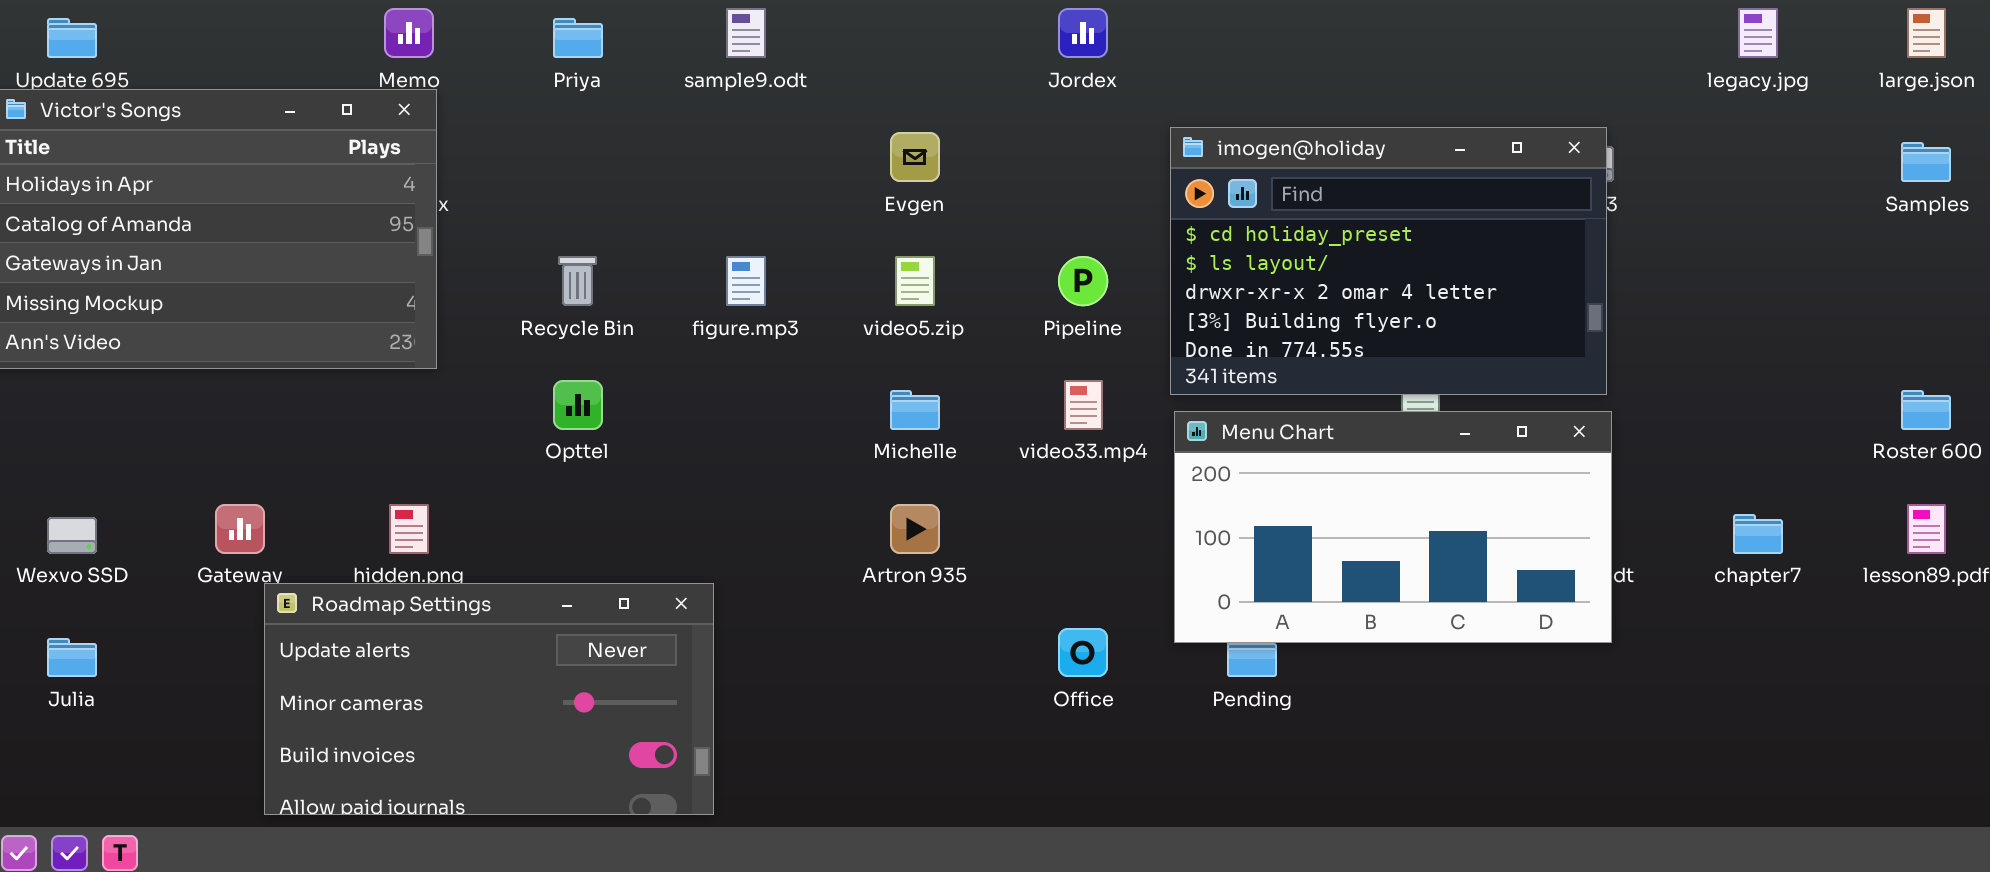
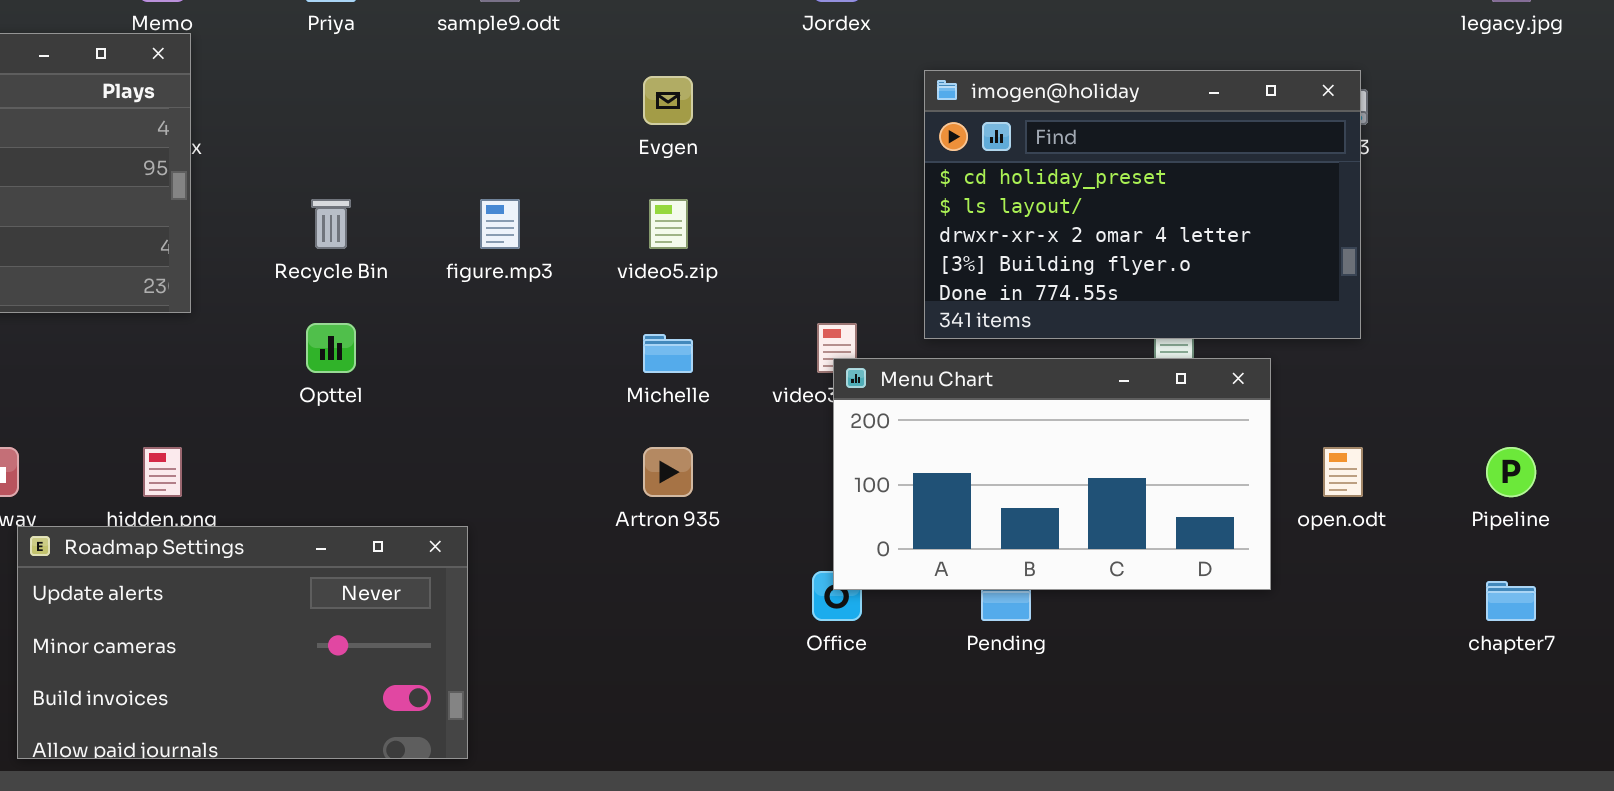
Pipeline: [1058,256,1108,306] -> [1486,447,1536,497], moved
Menu Chart: [1174,411,1612,643] -> [833,358,1271,590], moved
chapter7: [1733,514,1783,554] -> [1486,581,1536,621], moved

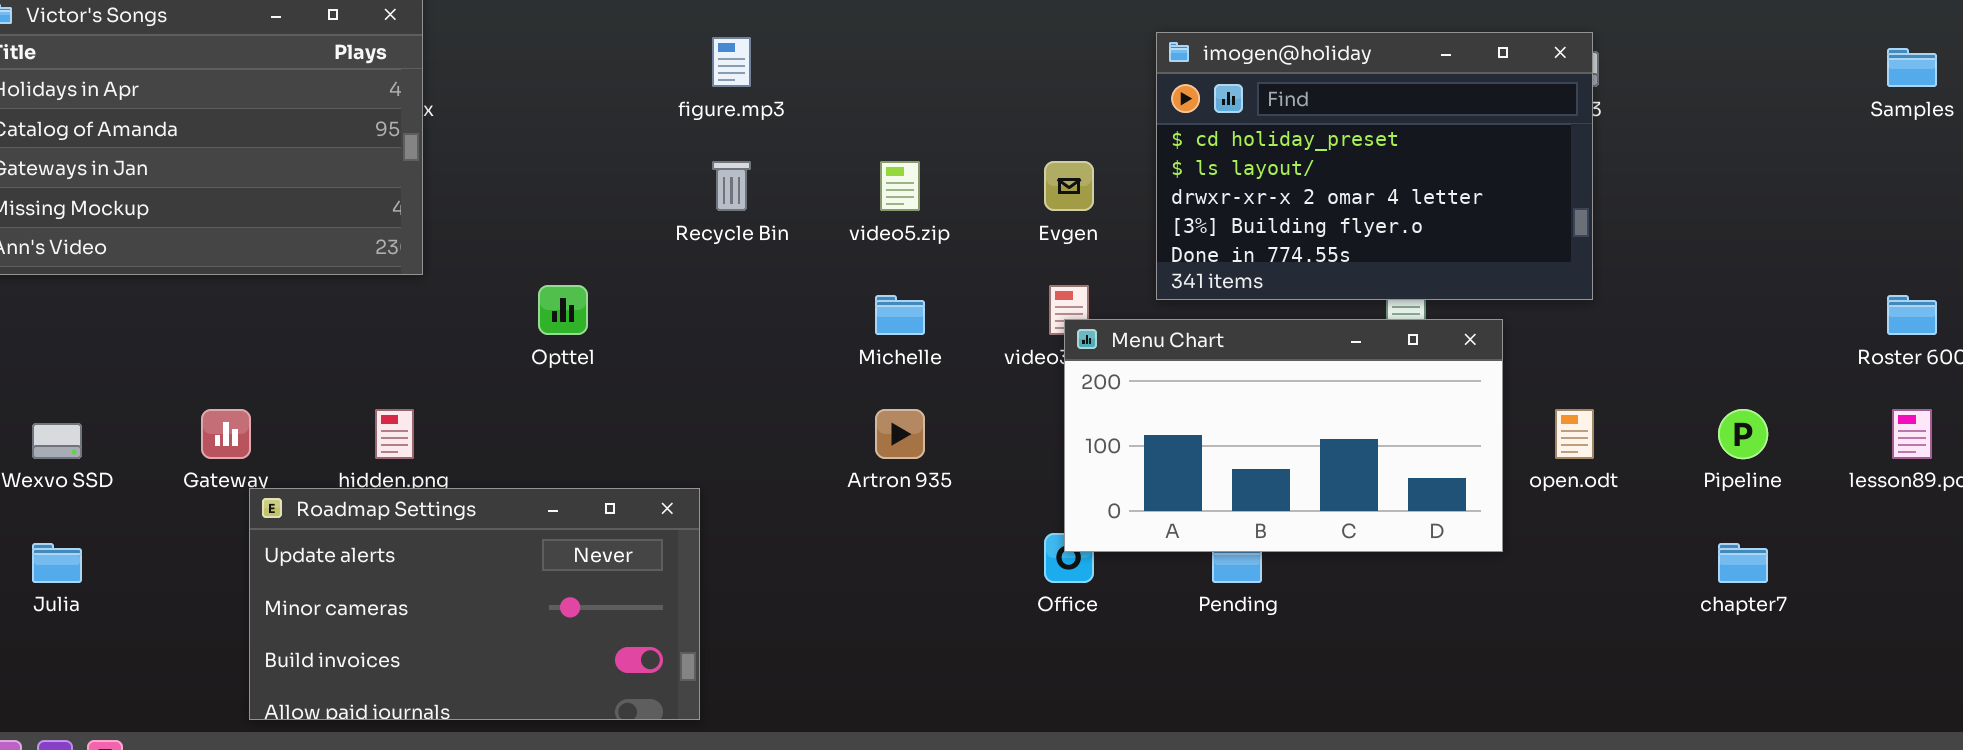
Evgen: [643,76,693,125] -> [1044,161,1094,211], moved
Recycle Bin: [311,199,351,249] -> [712,161,751,211], moved
figure.mp3: [480,199,520,249] -> [712,37,751,87], moved

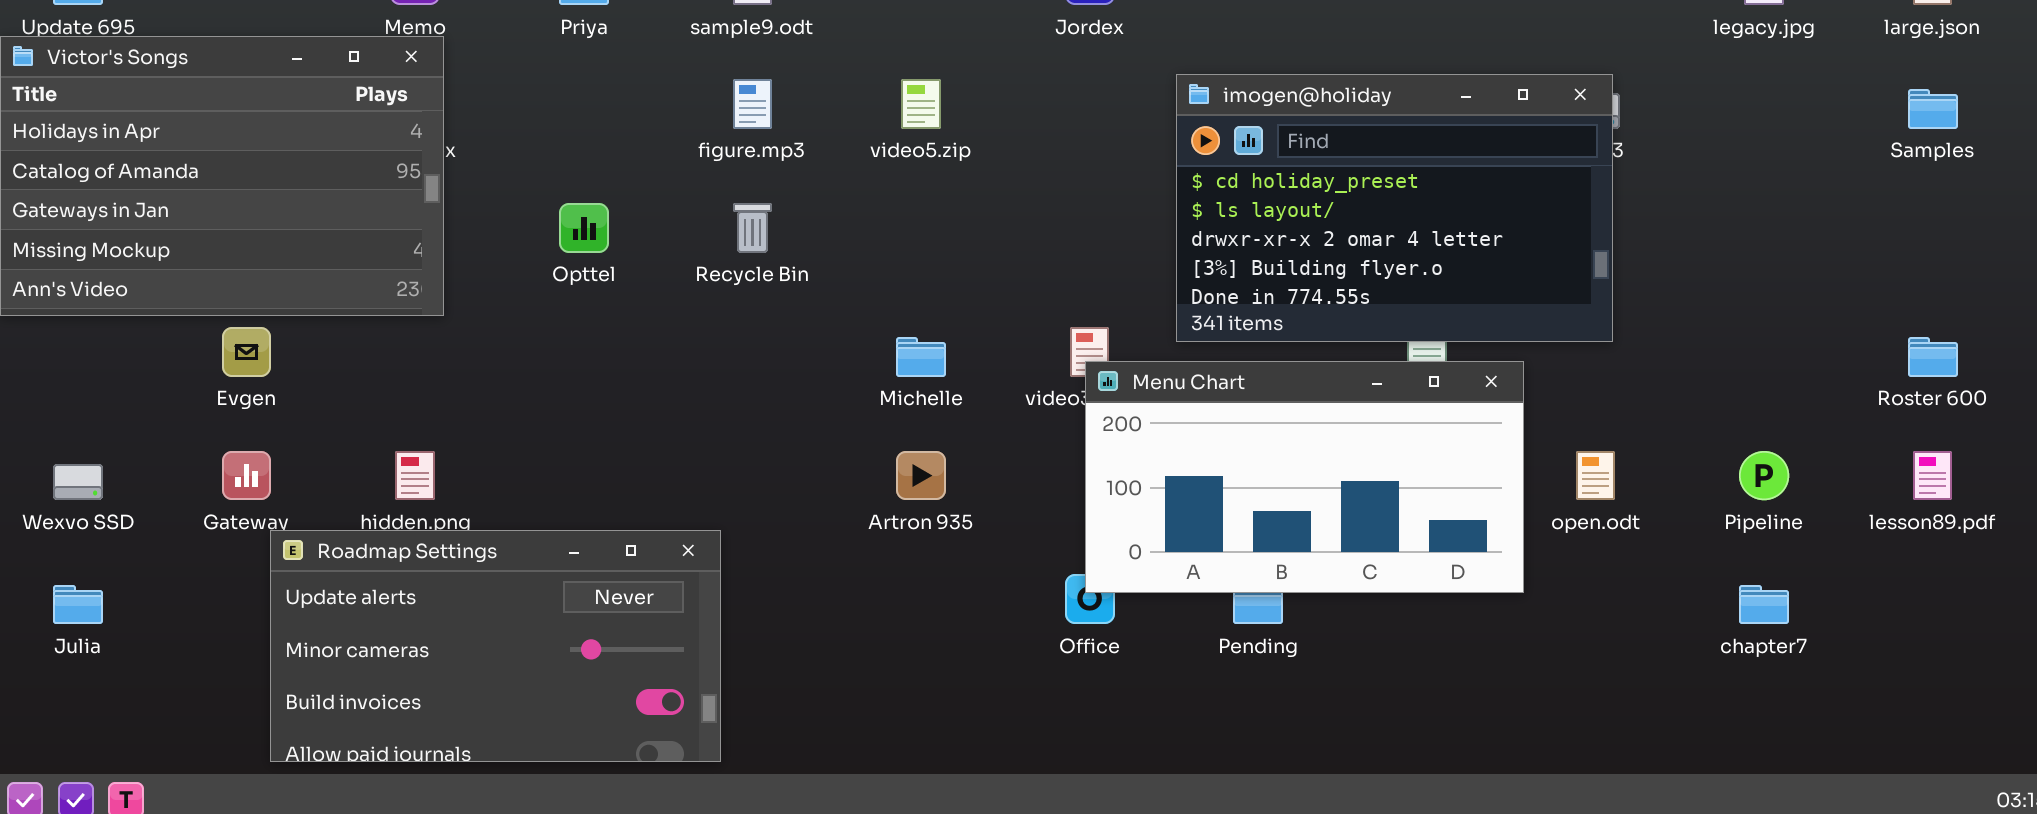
video5.zip: [880,161,920,211] -> [901,79,941,129], moved
Evgen: [1044,161,1094,211] -> [222,327,271,377], moved
Opttel: [538,285,588,335] -> [559,203,609,253], moved

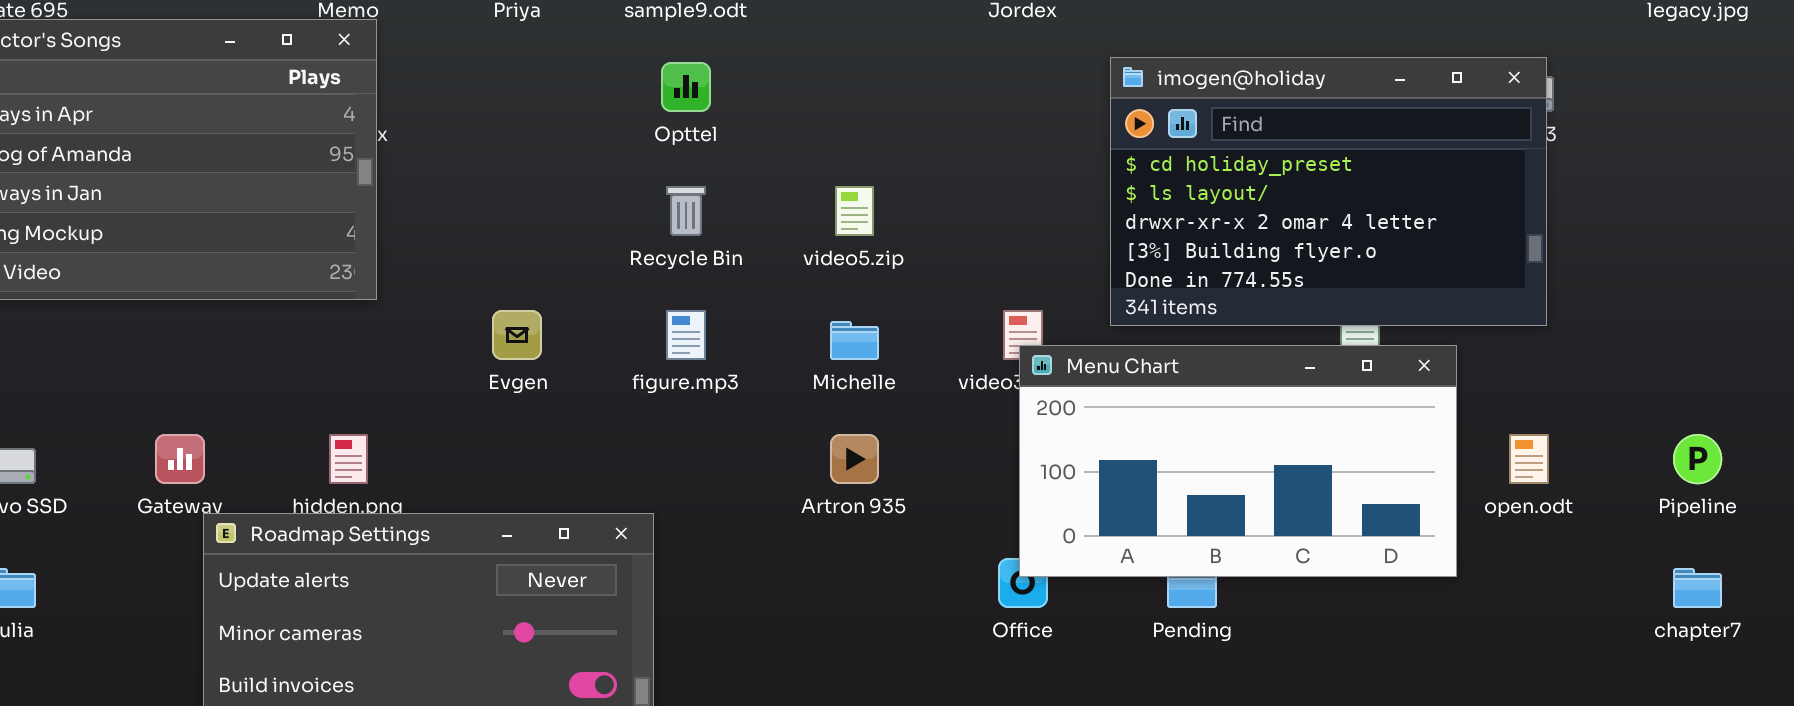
figure.mp3: [733,79,772,129] -> [666,310,706,360], moved
video5.zip: [901,79,941,129] -> [835,186,874,236], moved
Opttel: [559,203,609,253] -> [661,62,711,112], moved
Evgen: [222,327,271,377] -> [492,310,542,360], moved

